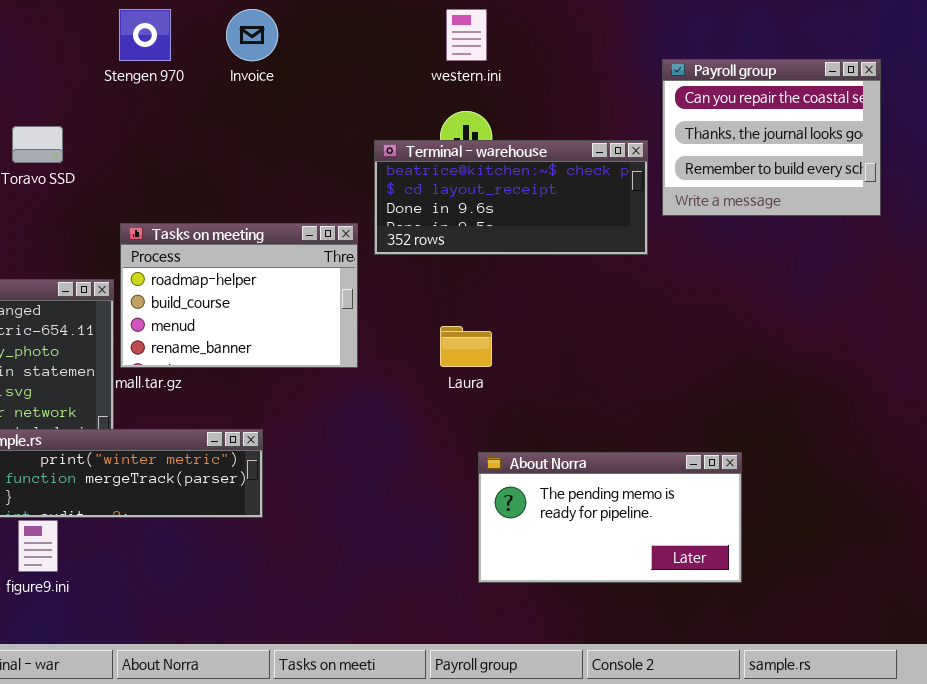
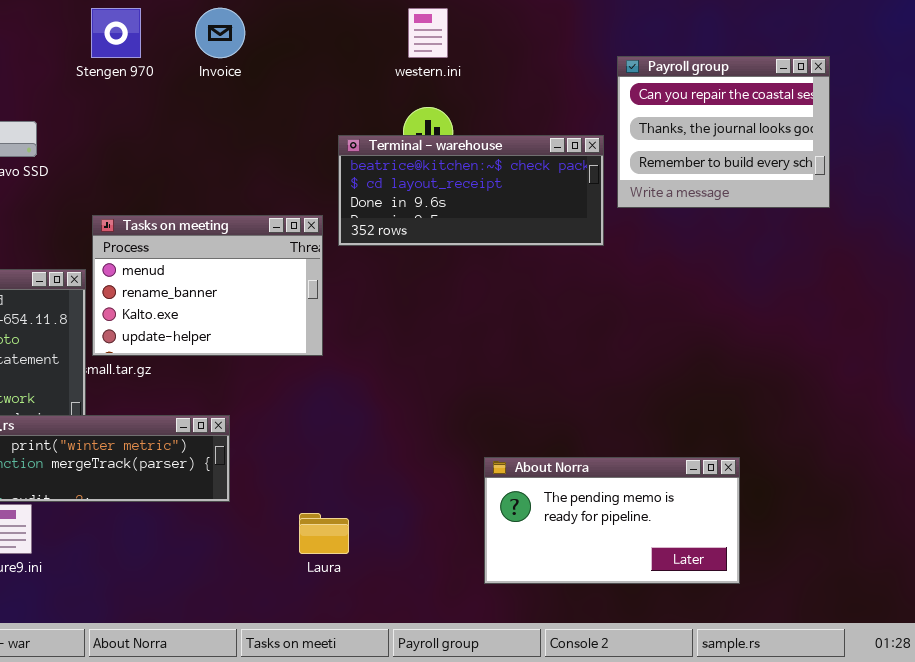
Tasks on meeting: [120,223,358,368] -> [92,215,323,356], scrolled down 2 rows
Laura: [440,326,492,367] -> [299,513,349,554], moved
About Norra: [478,452,742,583] -> [484,457,740,584], moved

